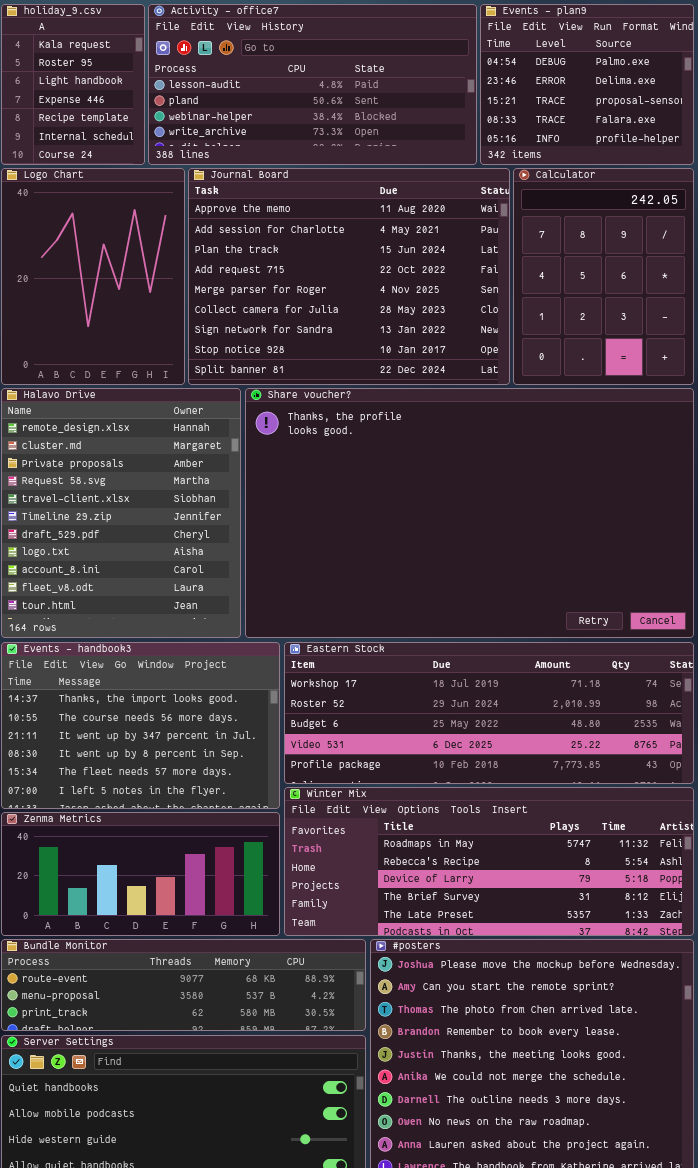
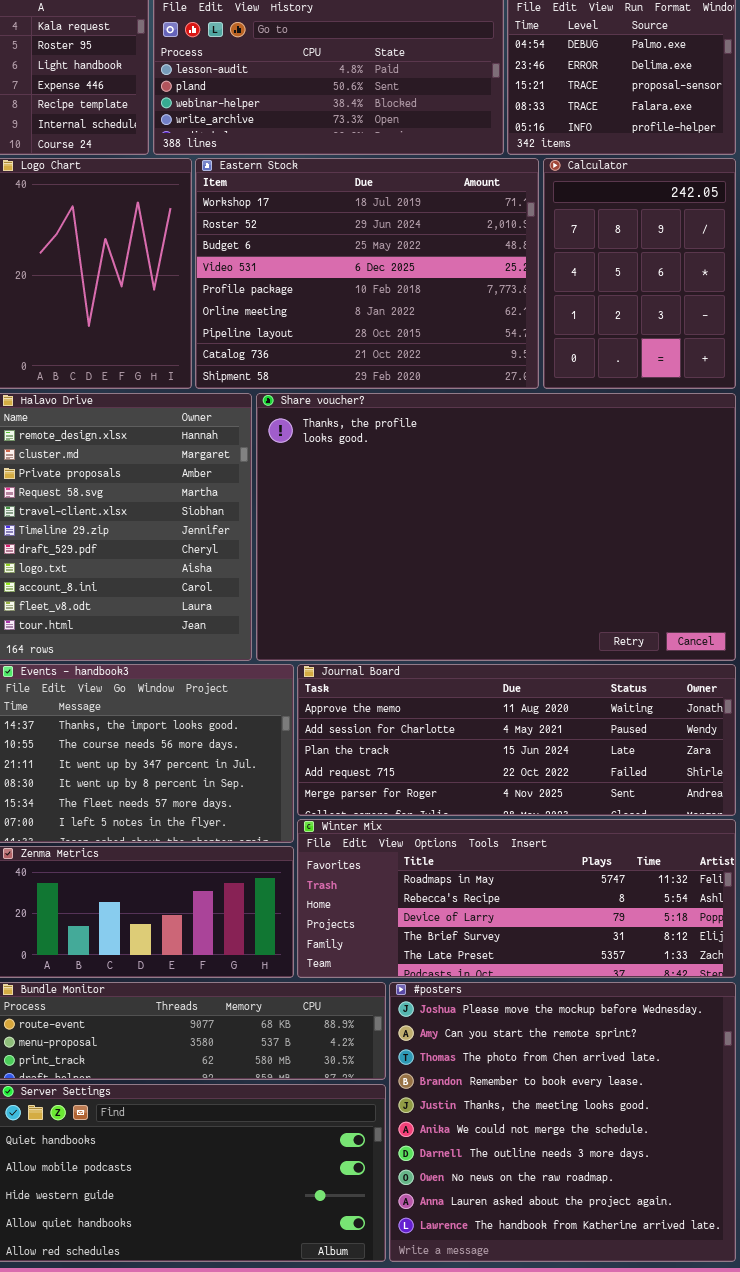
Journal Board: [188,168,510,385] -> [297,664,736,816], moved, resized
Eastern Stock: [284,642,694,784] -> [195,158,539,389], moved, resized

